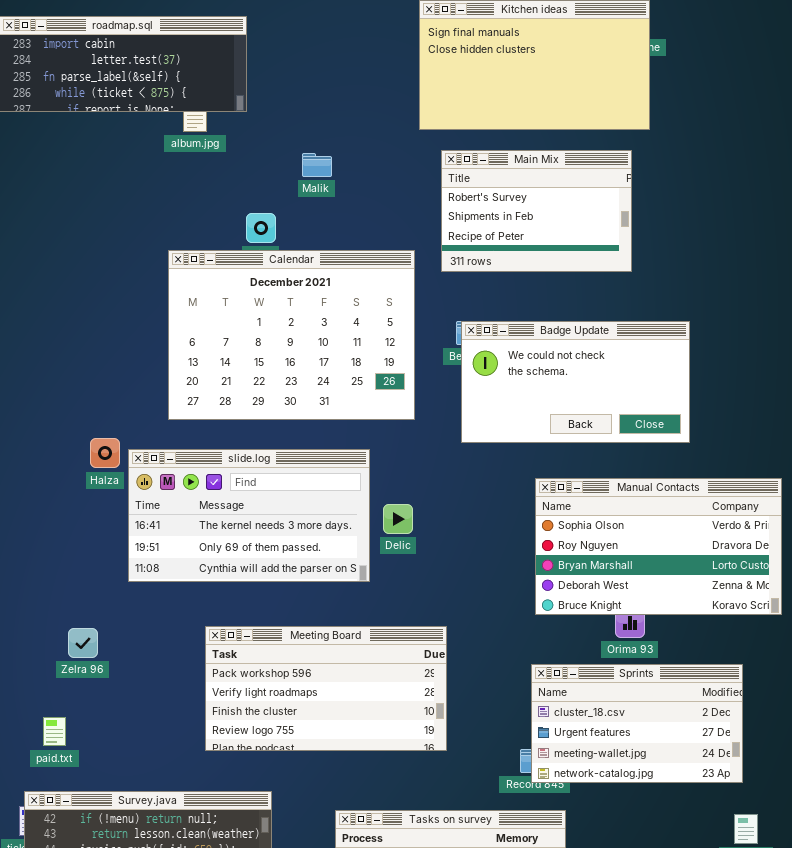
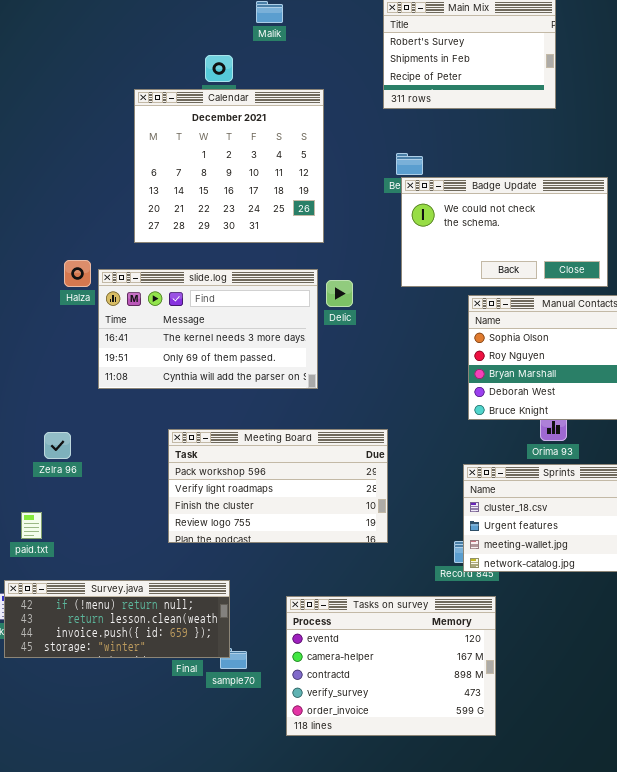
Calendar: [168,250,415,420] -> [134,89,324,243], resized
Badge Update: [461,321,690,443] -> [401,177,608,287], moved
Delic: [383,504,413,534] -> [326,280,353,307], moved

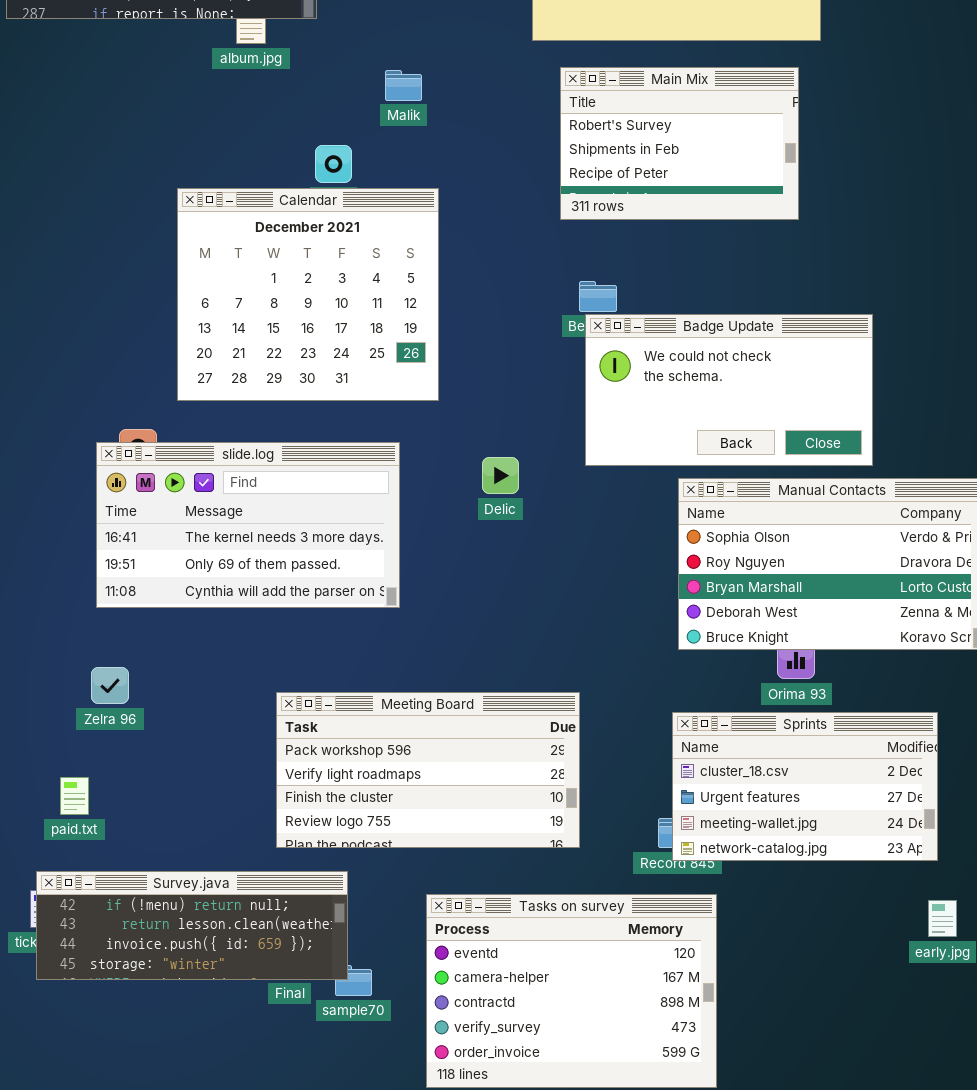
Calendar: [134,89,324,243] -> [177,188,439,401], moved
slide.log: [98,269,318,389] -> [96,442,400,608], moved
Meeting Board: [168,429,388,543] -> [276,692,580,848], moved

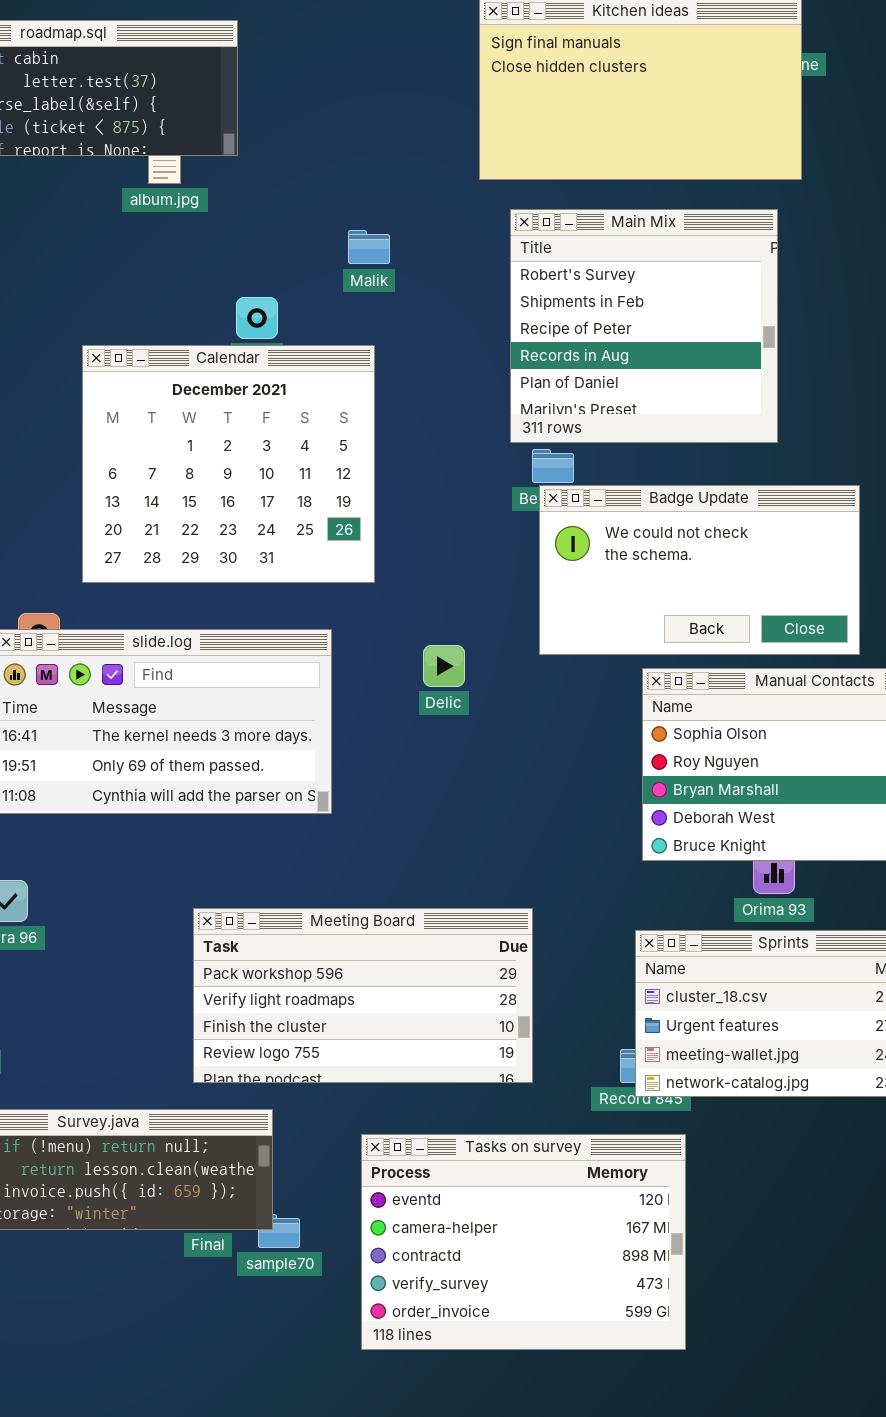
Main Mix: [560,67,799,220] -> [510,209,778,443], resized
Malik: [385,70,422,101] -> [348,230,390,264], moved

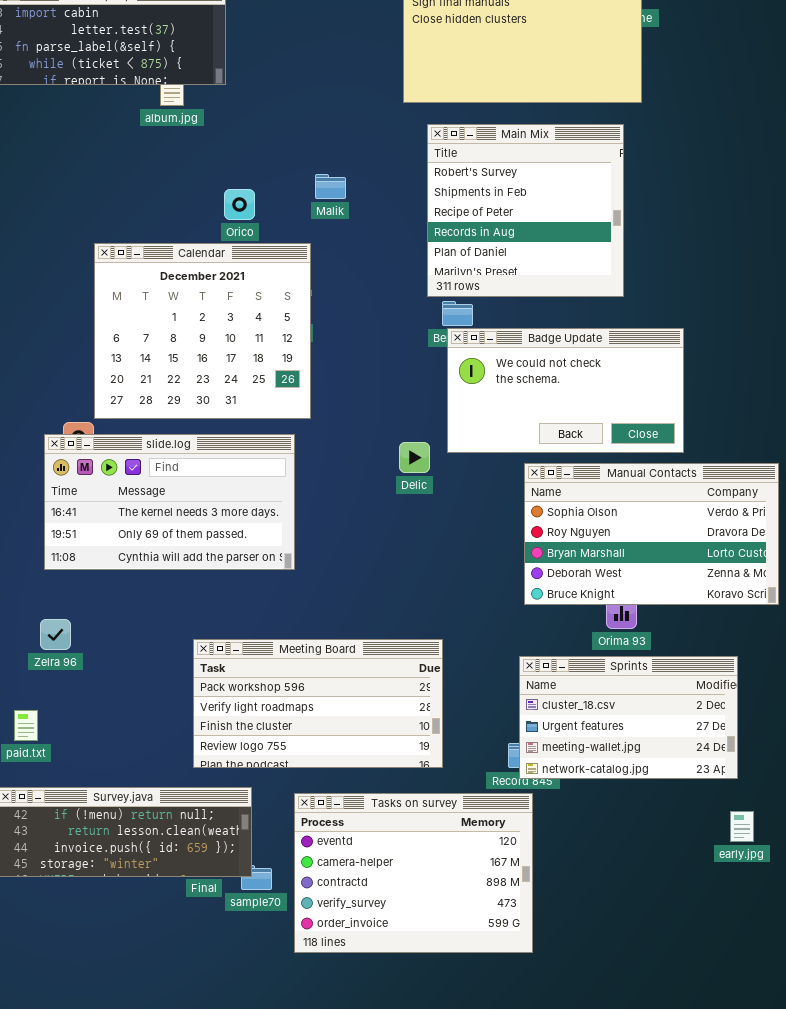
Malik: [348,230,390,264] -> [315,174,346,199], moved
Calendar: [82,345,375,583] -> [94,243,311,419], moved
Delic: [423,645,465,687] -> [399,442,430,473], moved
Tasks on survey: [361,1134,686,1350] -> [294,793,533,953], moved

